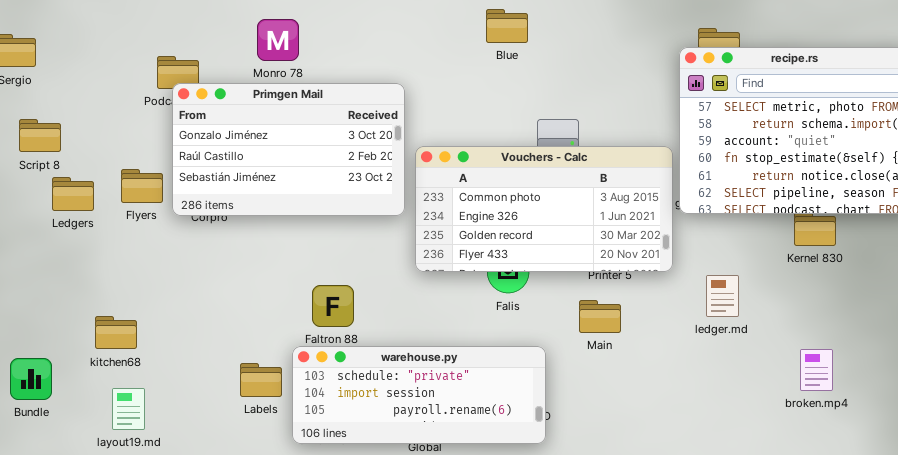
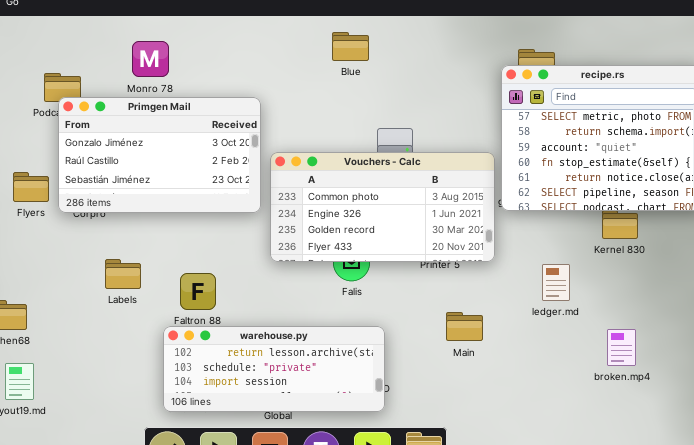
ledger.md: [706,275,739,317] -> [542,264,570,301], moved
Main: [579,300,621,333] -> [446,312,483,341], moved
warehouse.py: [292,346,546,444] -> [163,326,385,412], scrolled up 1 row
Labels: [240,363,282,397] -> [105,259,141,289], moved

